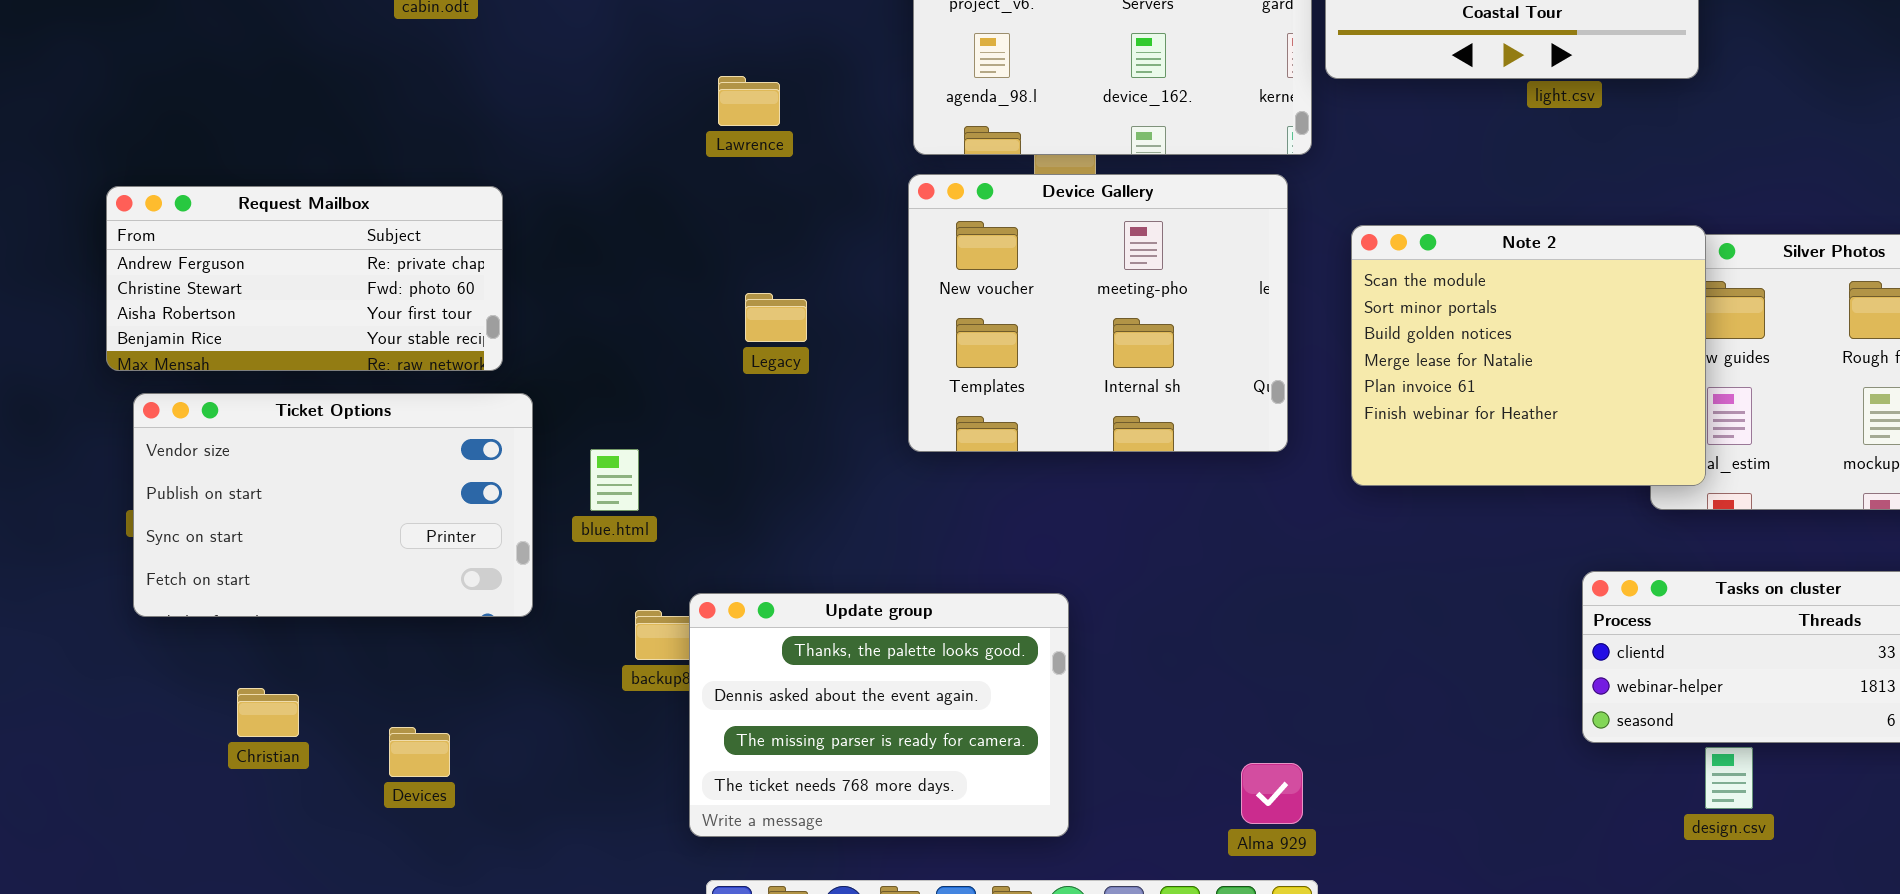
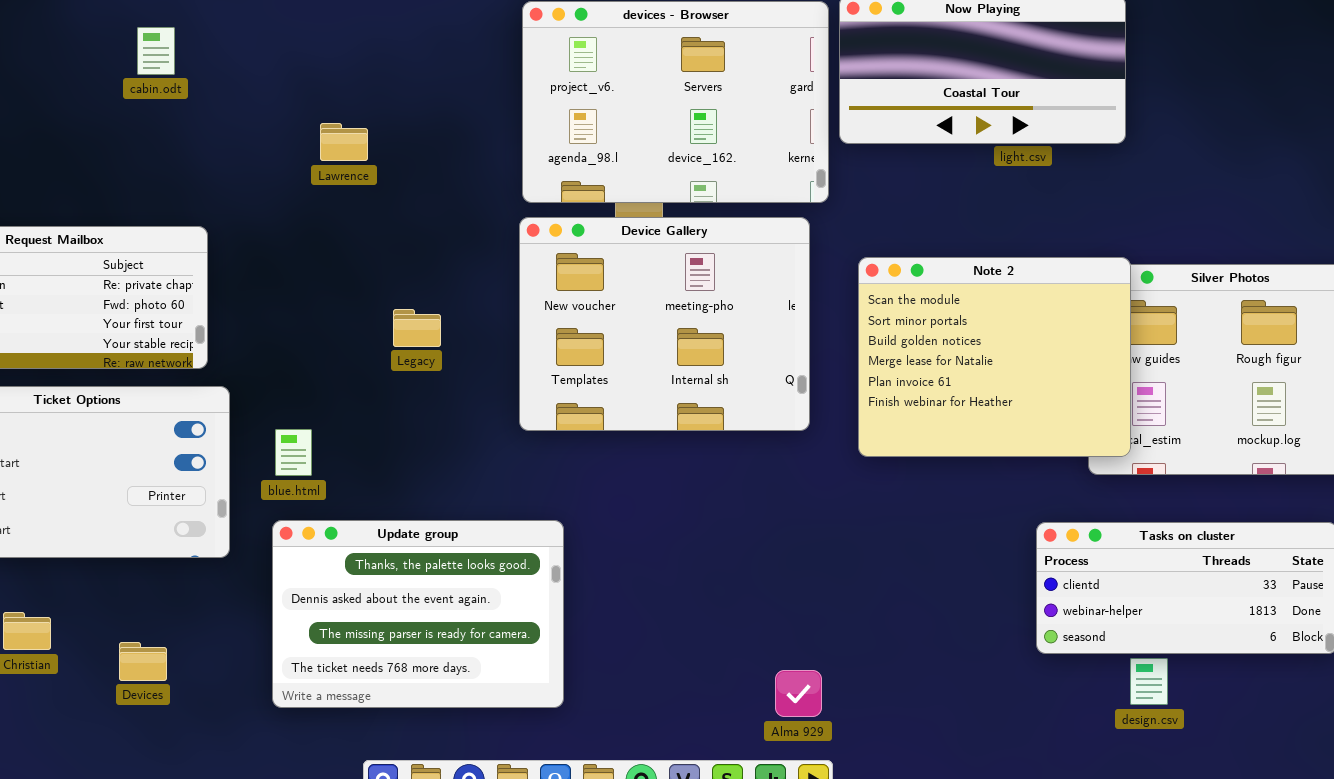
Lawrence: [718,76,780,126] -> [320,123,368,161], moved
Update group: [689,593,1069,837] -> [272,520,564,708], moved

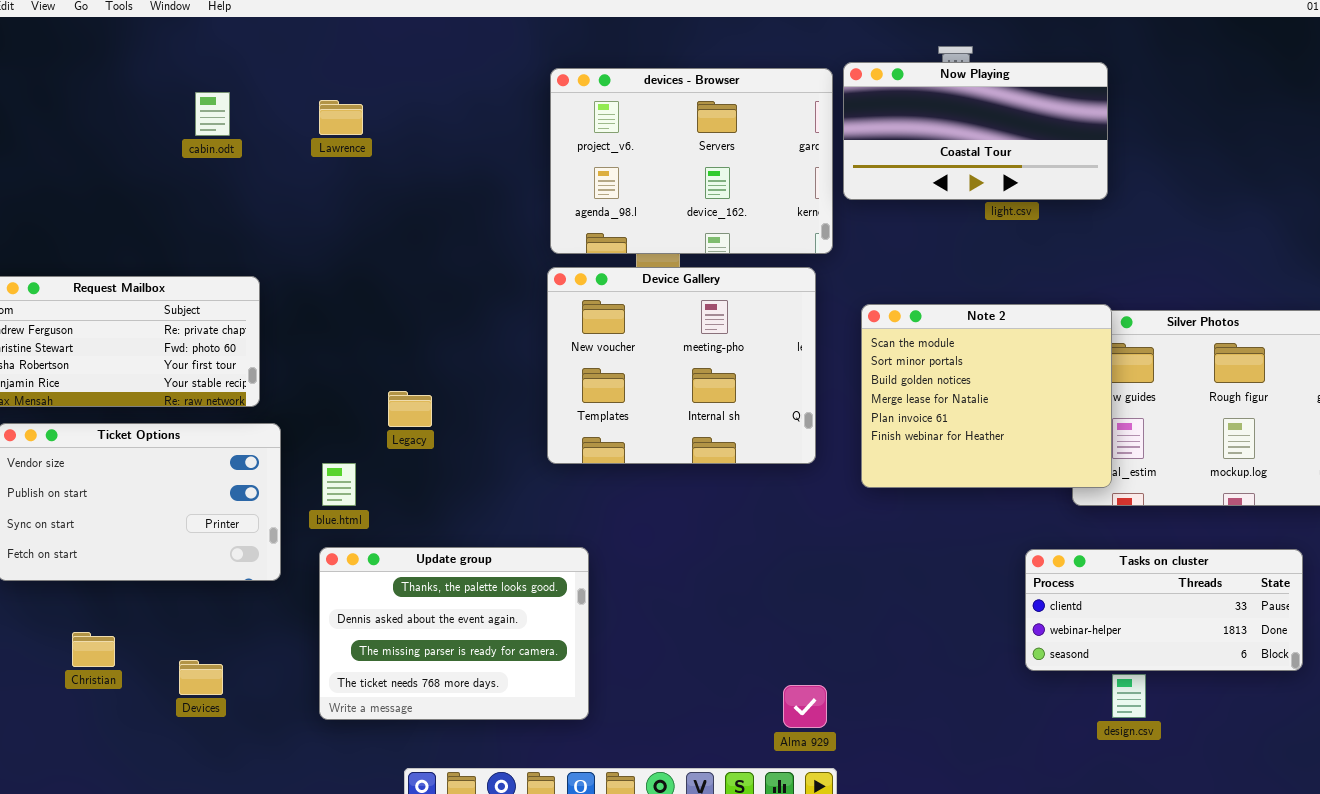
Lawrence: [320,123,368,161] -> [319,100,363,135], moved
Legacy: [393,309,441,347] -> [388,391,432,427], moved

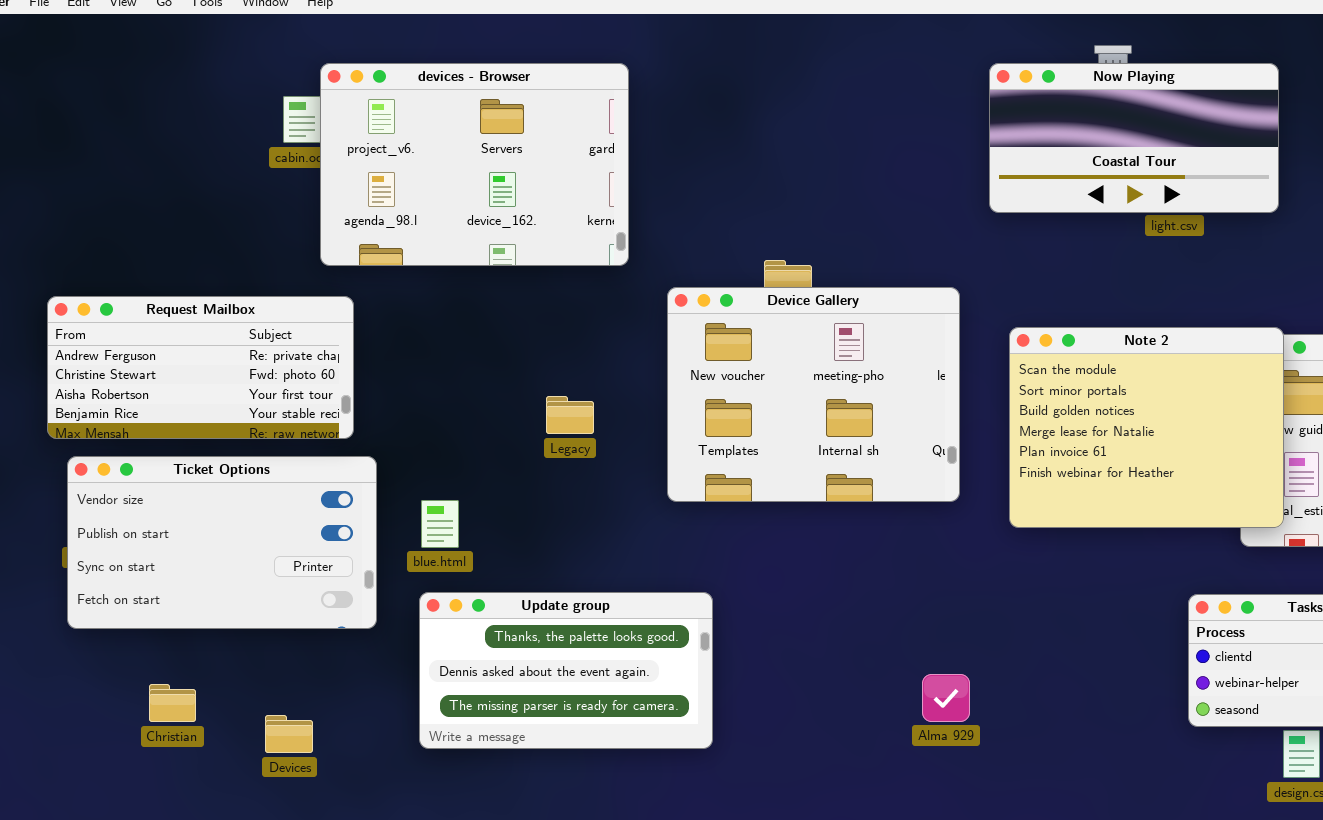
devices - Browser: [550,68,833,254] -> [320,63,629,266], moved
Legacy: [388,391,432,427] -> [546,396,594,434], moved
Update group: [319,547,589,720] -> [419,592,713,749], resized
Alma 929: [783,685,827,728] -> [922,674,970,722], moved

